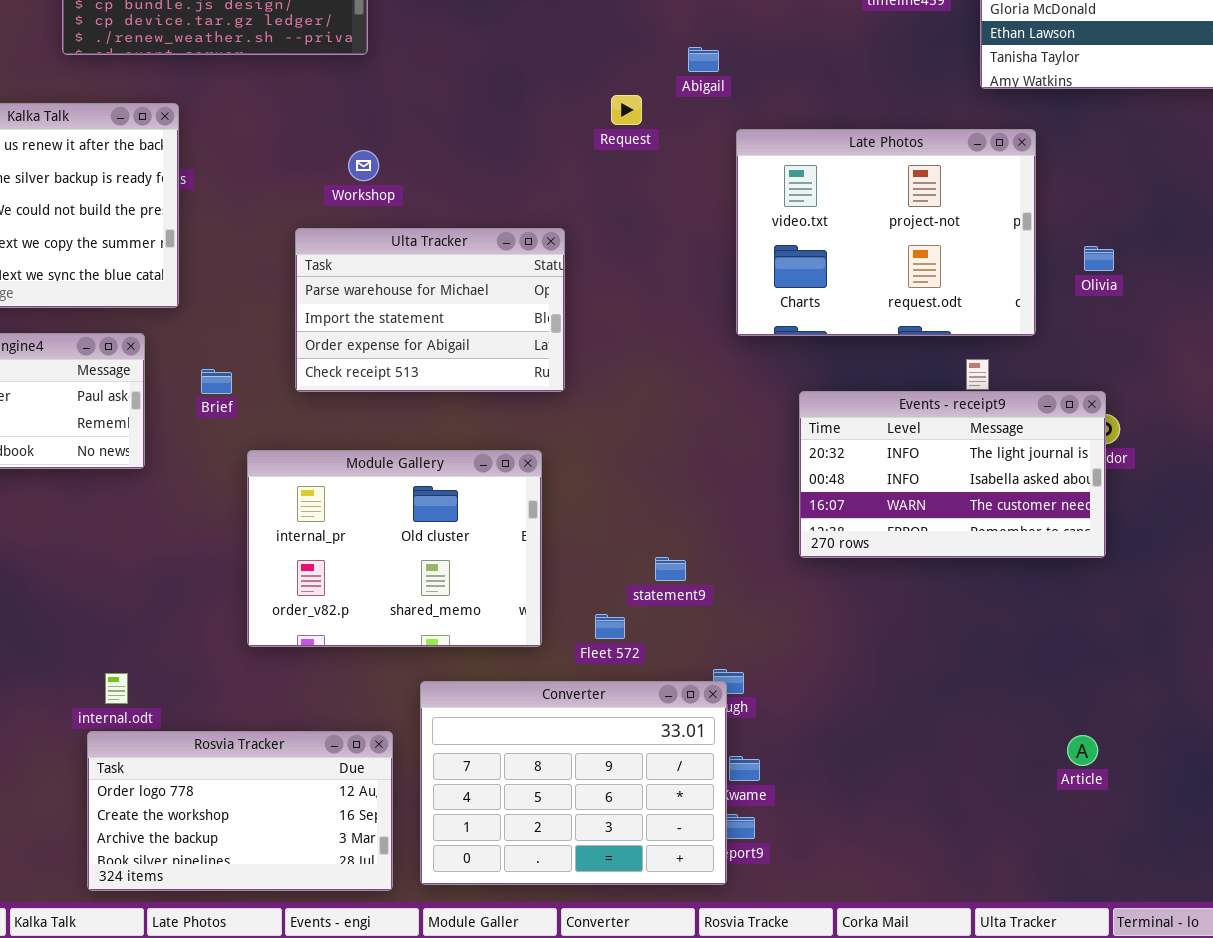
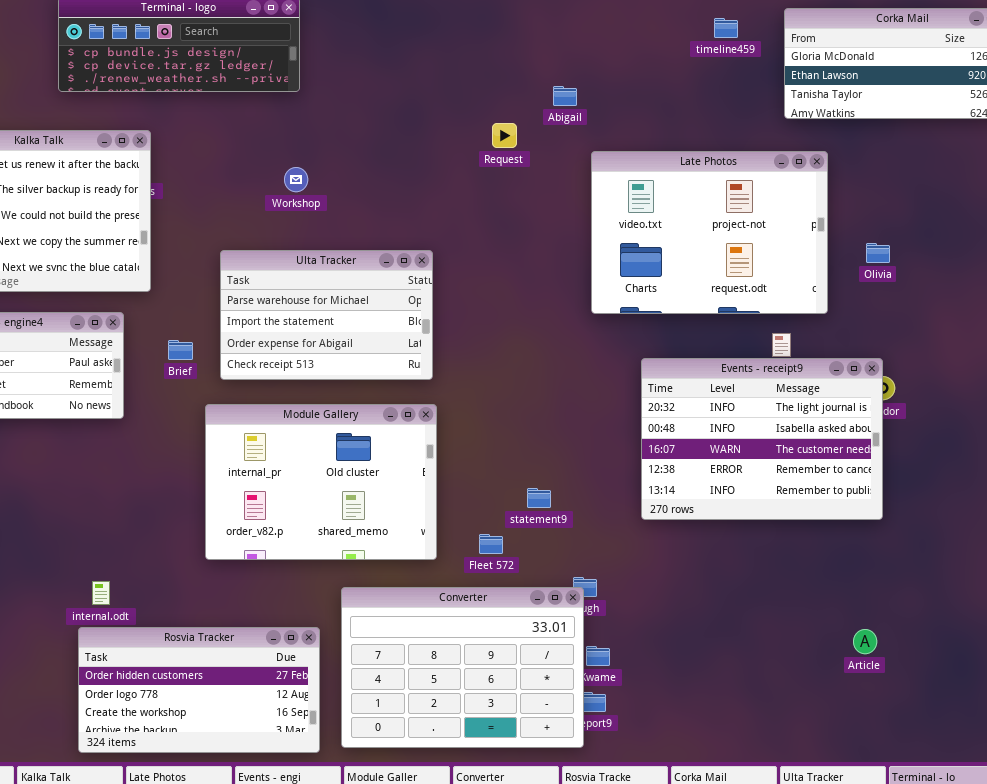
Ulta Tracker: [295,228,565,392] -> [220,250,433,380], moved
Events - receipt9: [799,391,1106,558] -> [641,358,883,520], resized
Rosvia Tracker: [87,731,393,891] -> [78,627,320,753], scrolled up 1 row

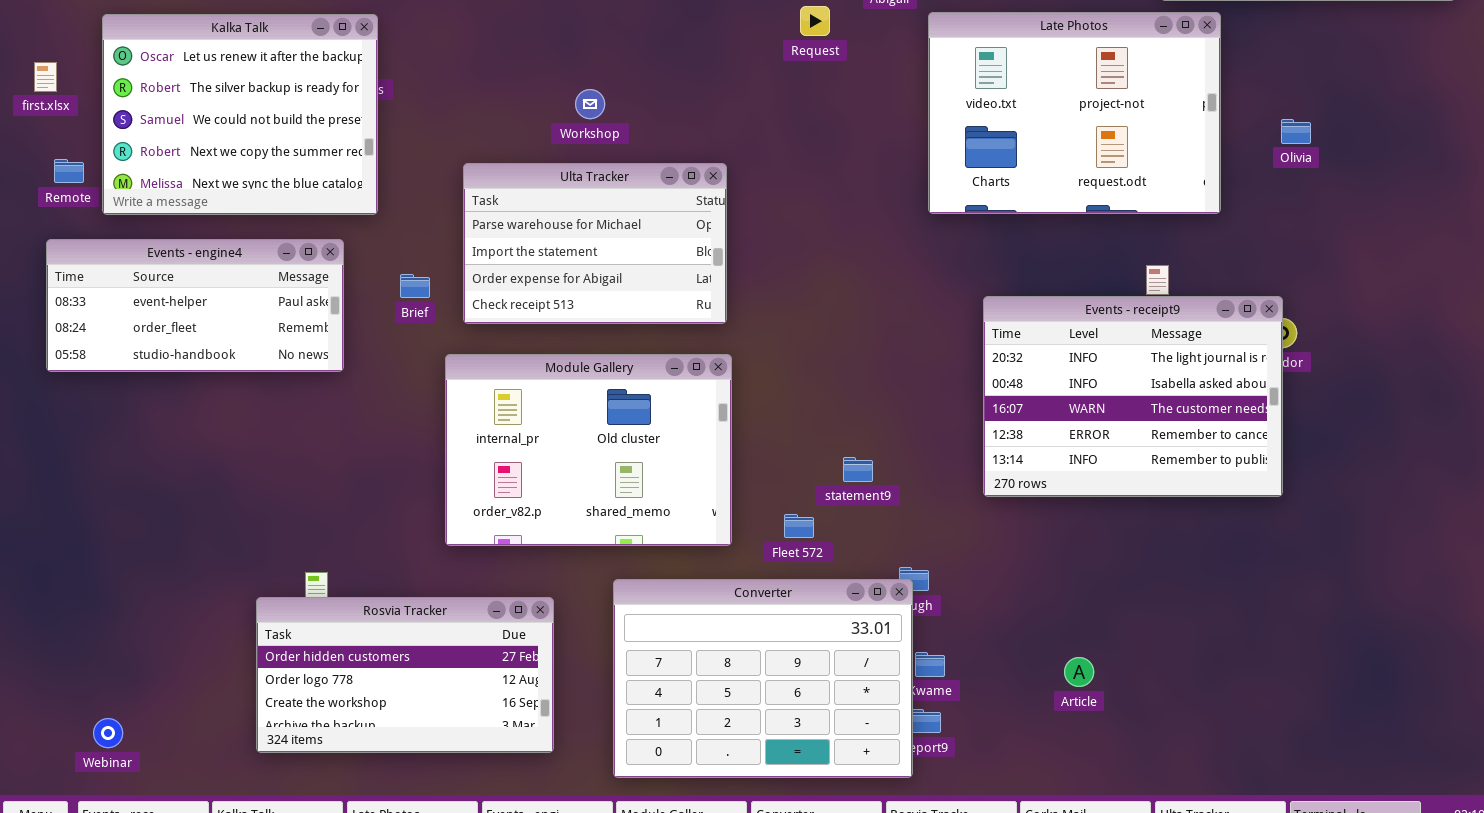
Late Photos: [591,151,828,314] -> [928,12,1221,214], moved
Workshop: [284,167,308,192] -> [575,89,605,119], moved
Olivia: [866,243,890,263] -> [1281,119,1311,144], moved
Rosvia Tracker: [78,627,320,753] -> [256,597,554,753], moved
Article: [853,629,877,654] -> [1064,657,1094,687], moved

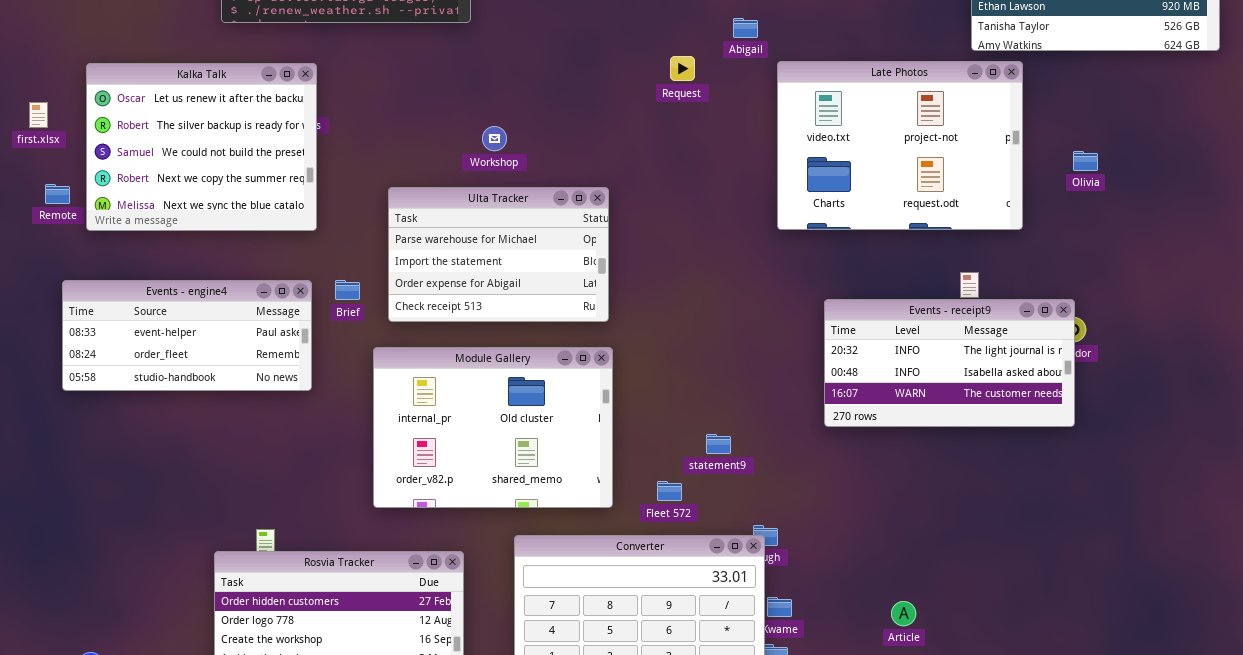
Events - engine4: [46,239,344,372] -> [62,280,312,391], moved
Events - receipt9: [983,296,1283,497] -> [824,299,1075,427], resized

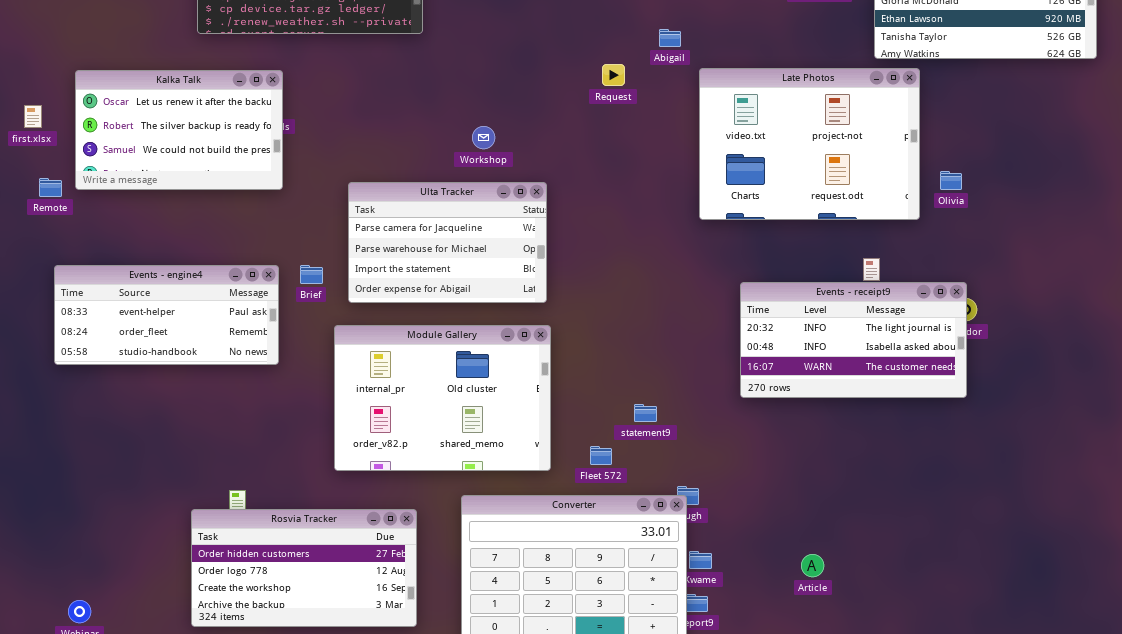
Kalka Talk: [86,63,317,231] -> [75,70,283,190], resized
Workshop: [482,126,507,151] -> [472,126,495,149], moved
Olivia: [1073,151,1098,171] -> [940,171,962,190], moved
Ulta Tracker: [388,187,609,322] -> [348,182,547,303], scrolled up 1 row

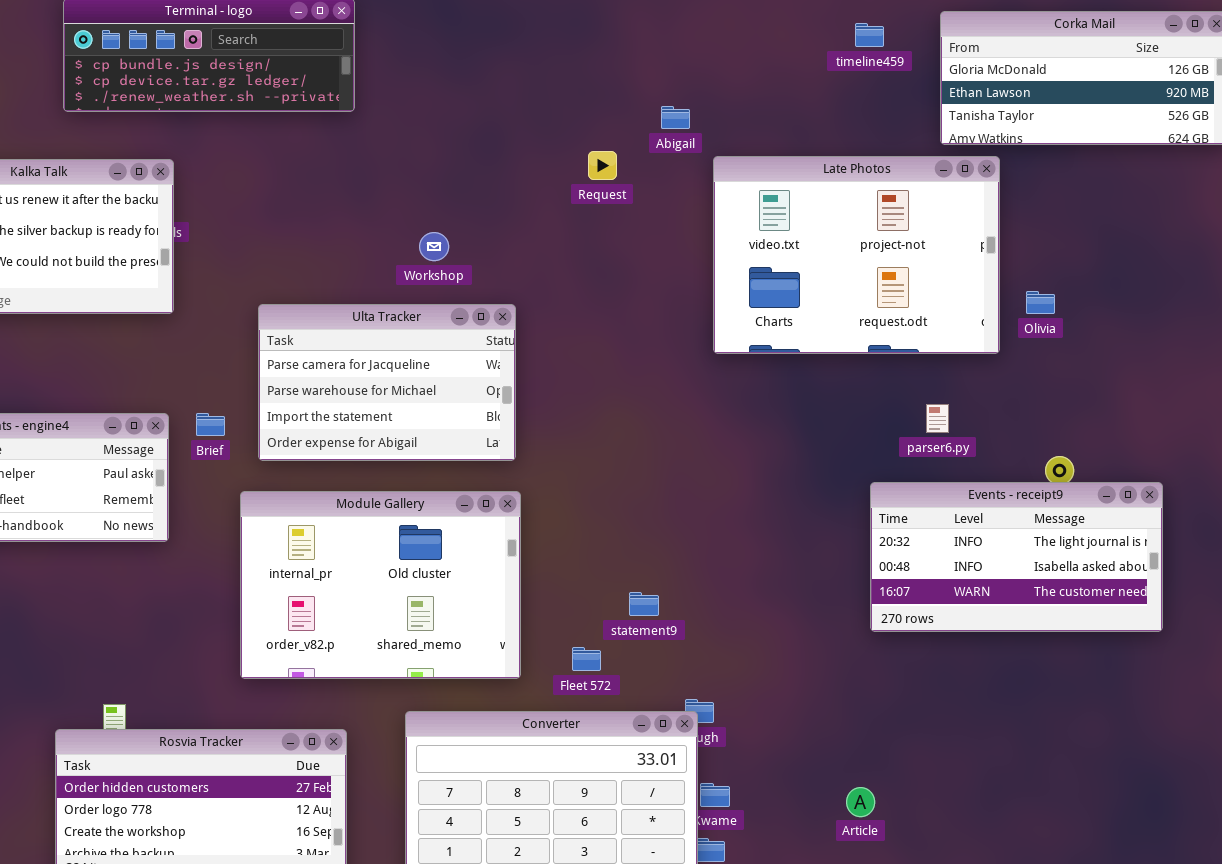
Events - receipt9: [740,282,967,398] -> [870,482,1163,632], moved

